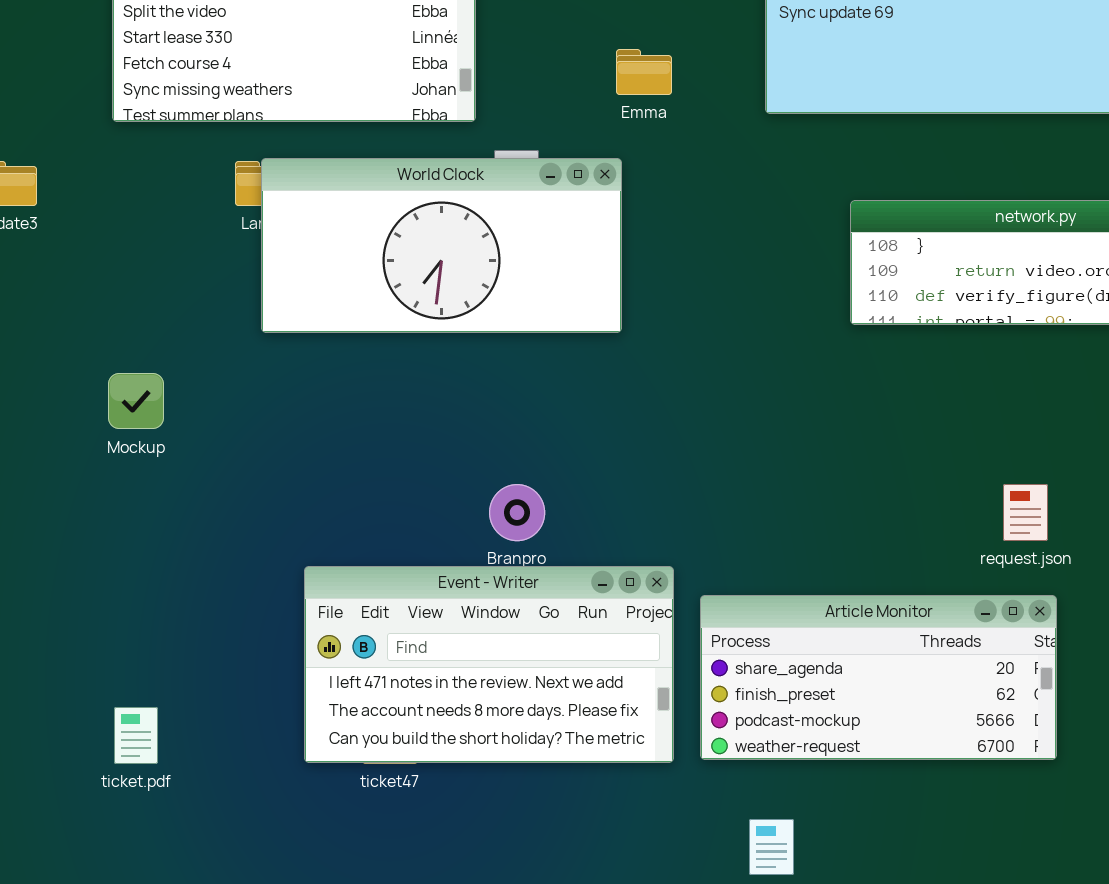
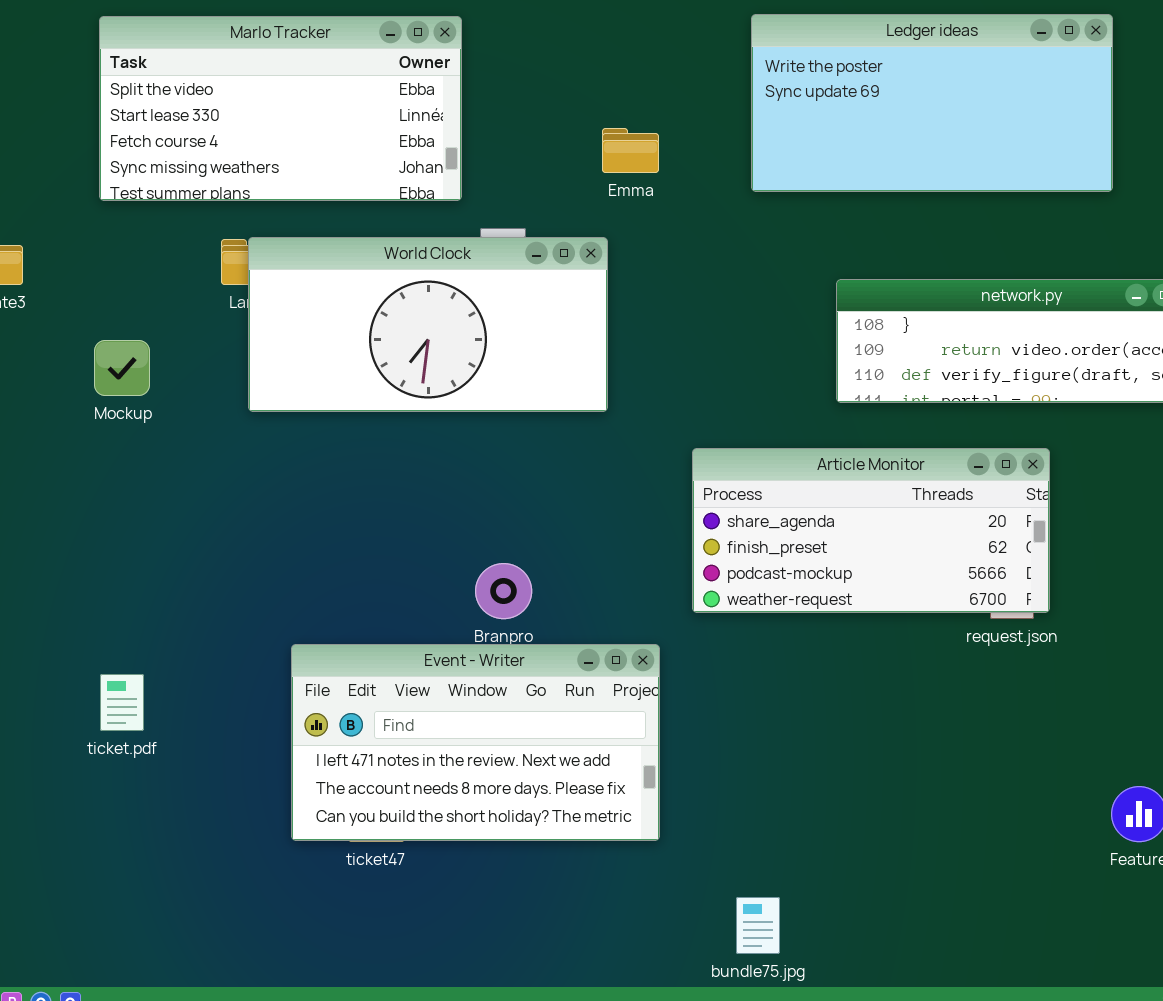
Mockup: [108,373,164,429] -> [94,340,150,396], moved
Article Monitor: [700,595,1057,760] -> [692,448,1050,613], moved
ticket.pdf: [114,707,158,764] -> [100,674,144,731], moved

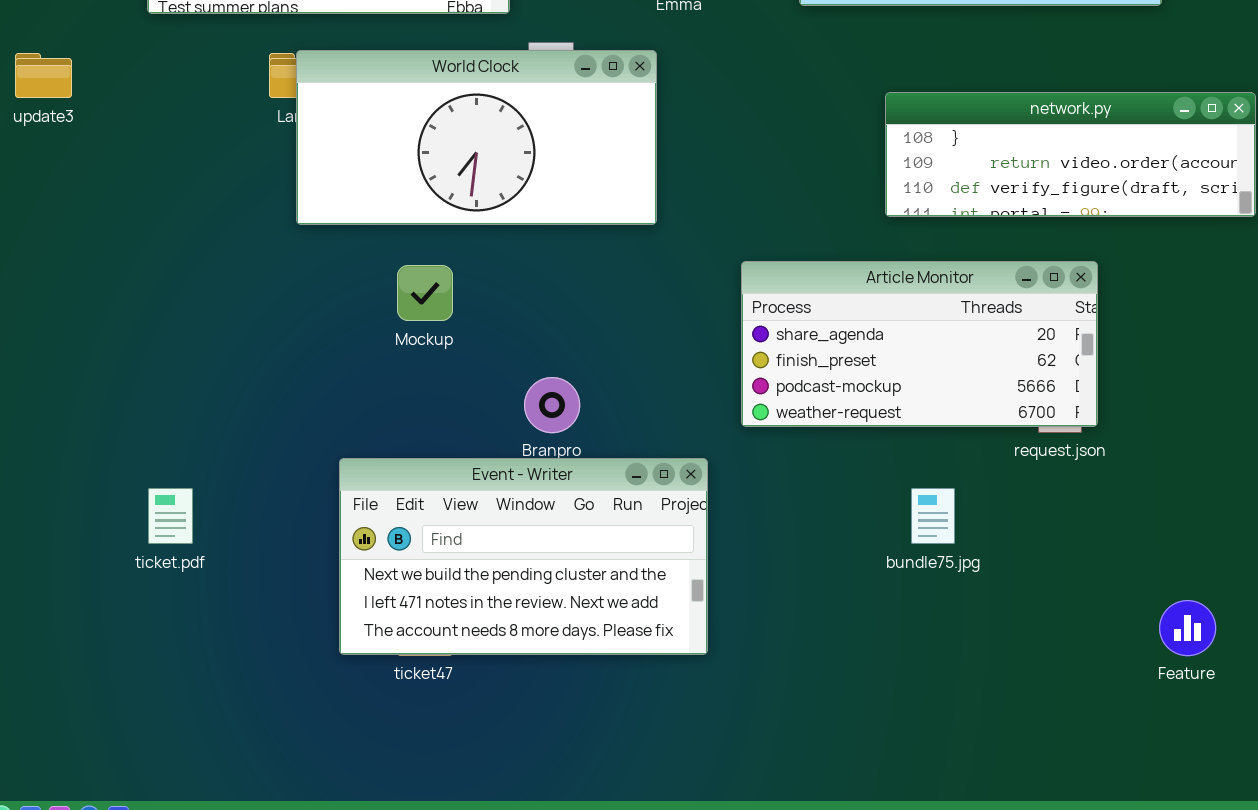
Mockup: [94,340,150,396] -> [397,265,453,321], moved
Event - Writer: [291,644,660,841] -> [339,458,708,655], scrolled up 1 row
bundle75.jpg: [736,897,780,954] -> [911,488,955,544], moved

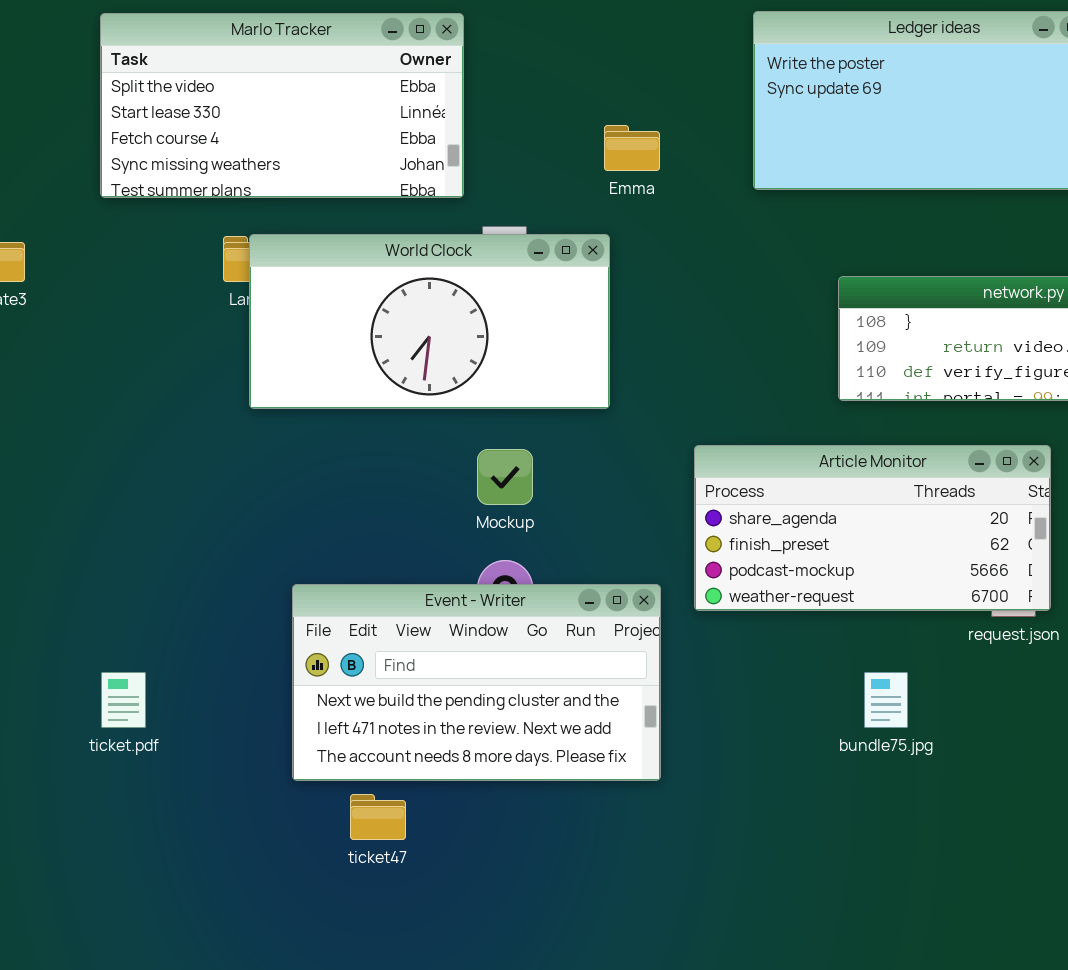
Mockup: [397,265,453,321] -> [477,449,533,505], moved
Event - Writer: [339,458,708,655] -> [292,584,661,781], moved

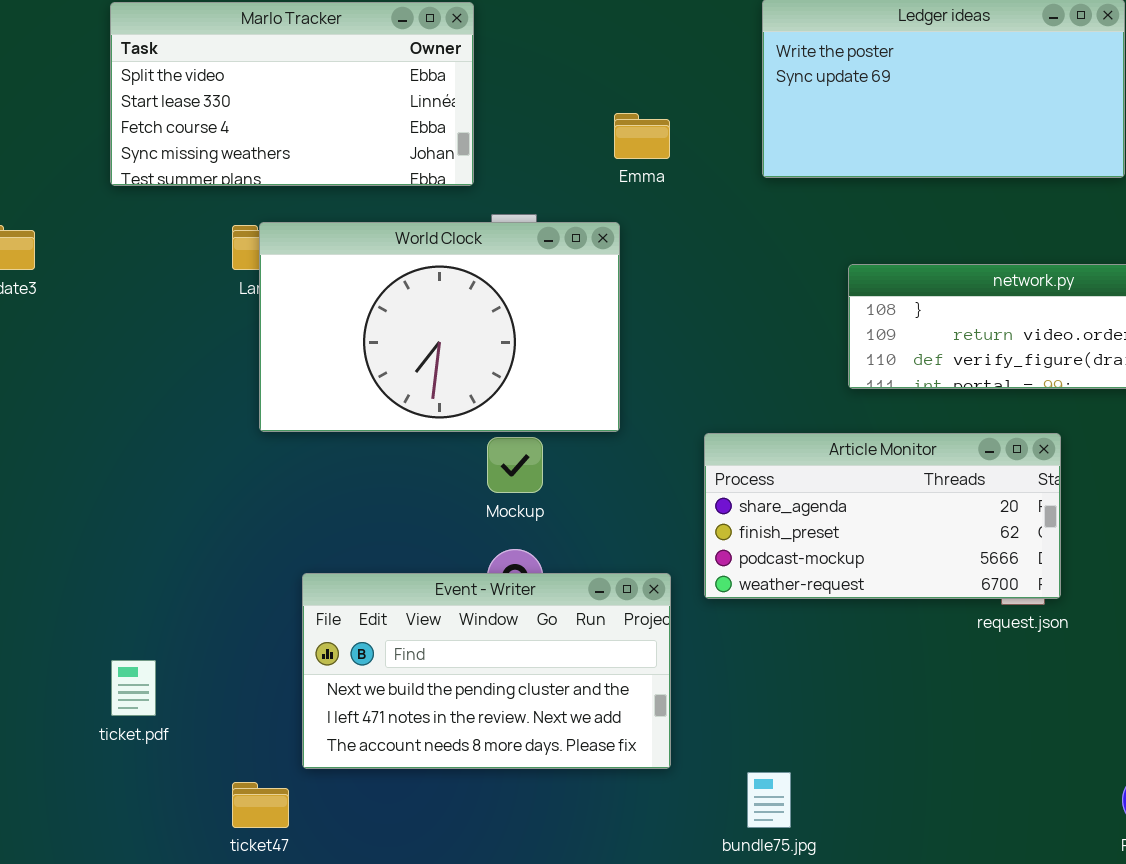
World Clock: [249,234,610,409] -> [259,222,620,432], resized
bundle75.jpg: [864,672,908,728] -> [747,772,791,828], moved
ticket47: [350,794,406,840] -> [232,782,289,828], moved

